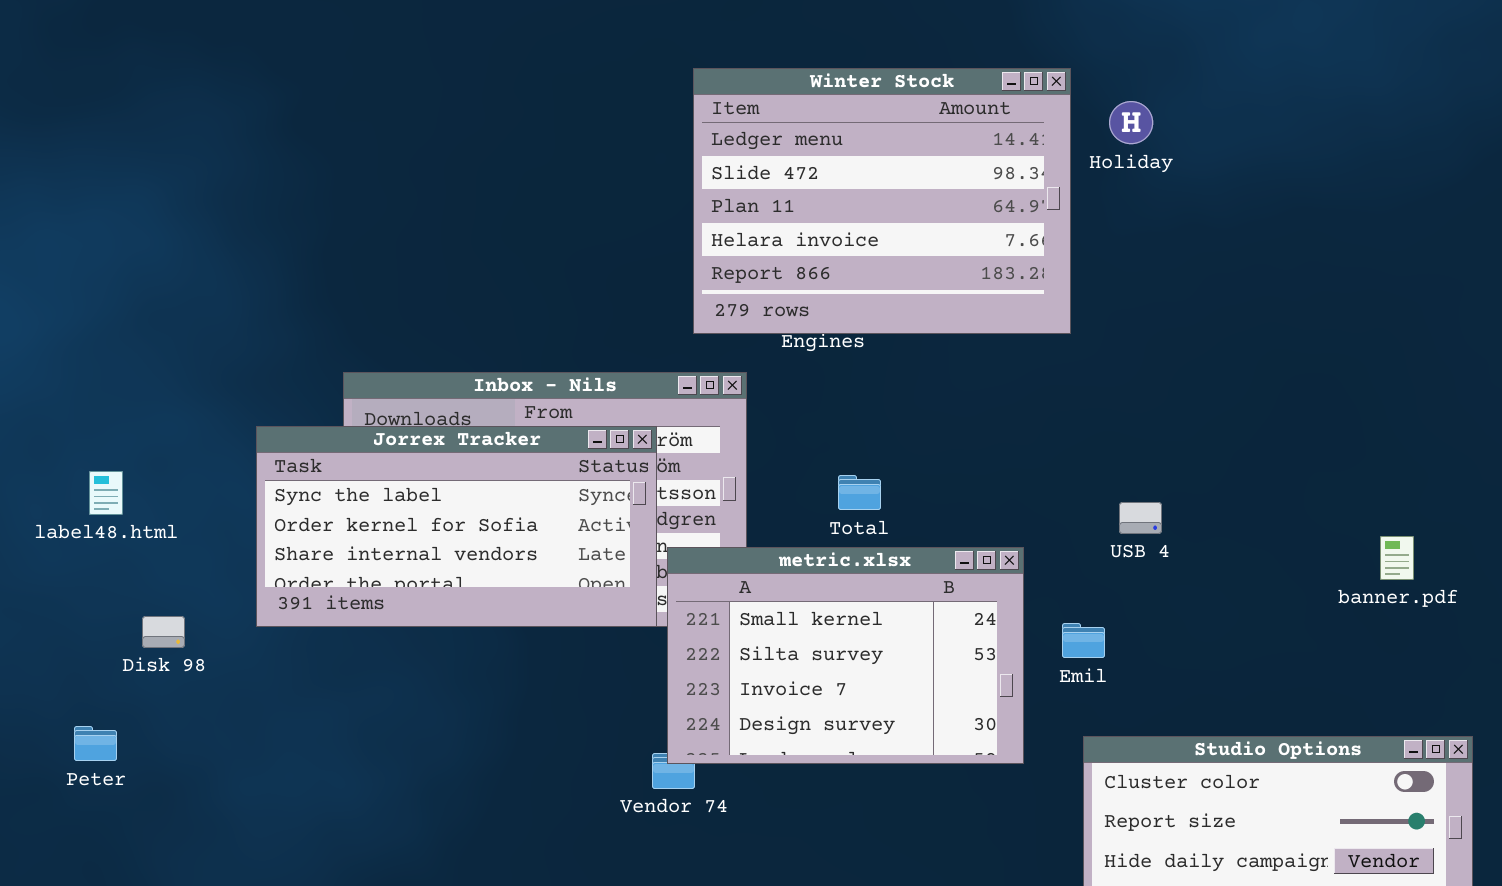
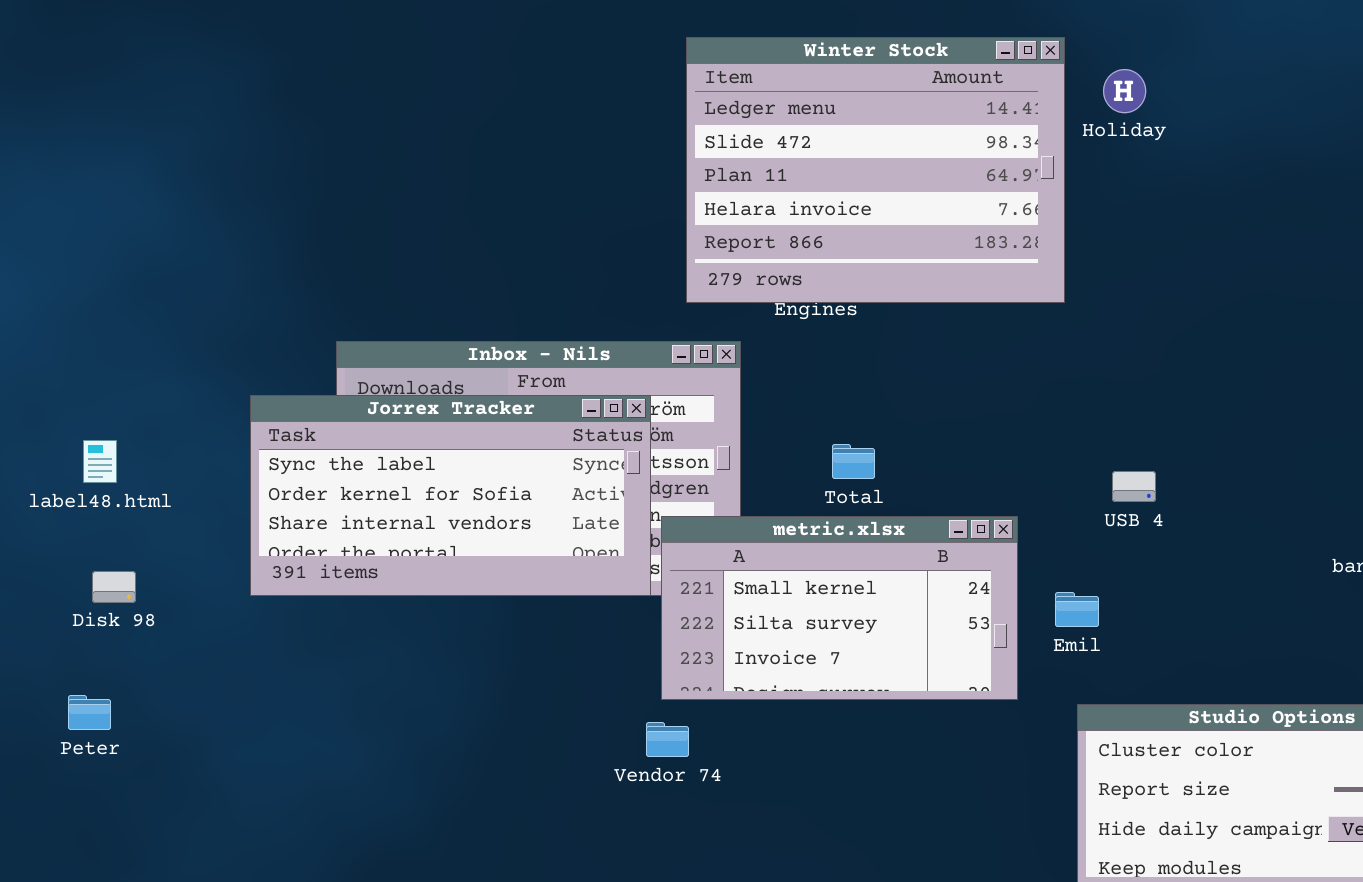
metric.xlsx: [667,547,1024,764] -> [661,516,1018,700], resized
Disk 98: [142,616,185,648] -> [92,571,136,603], moved

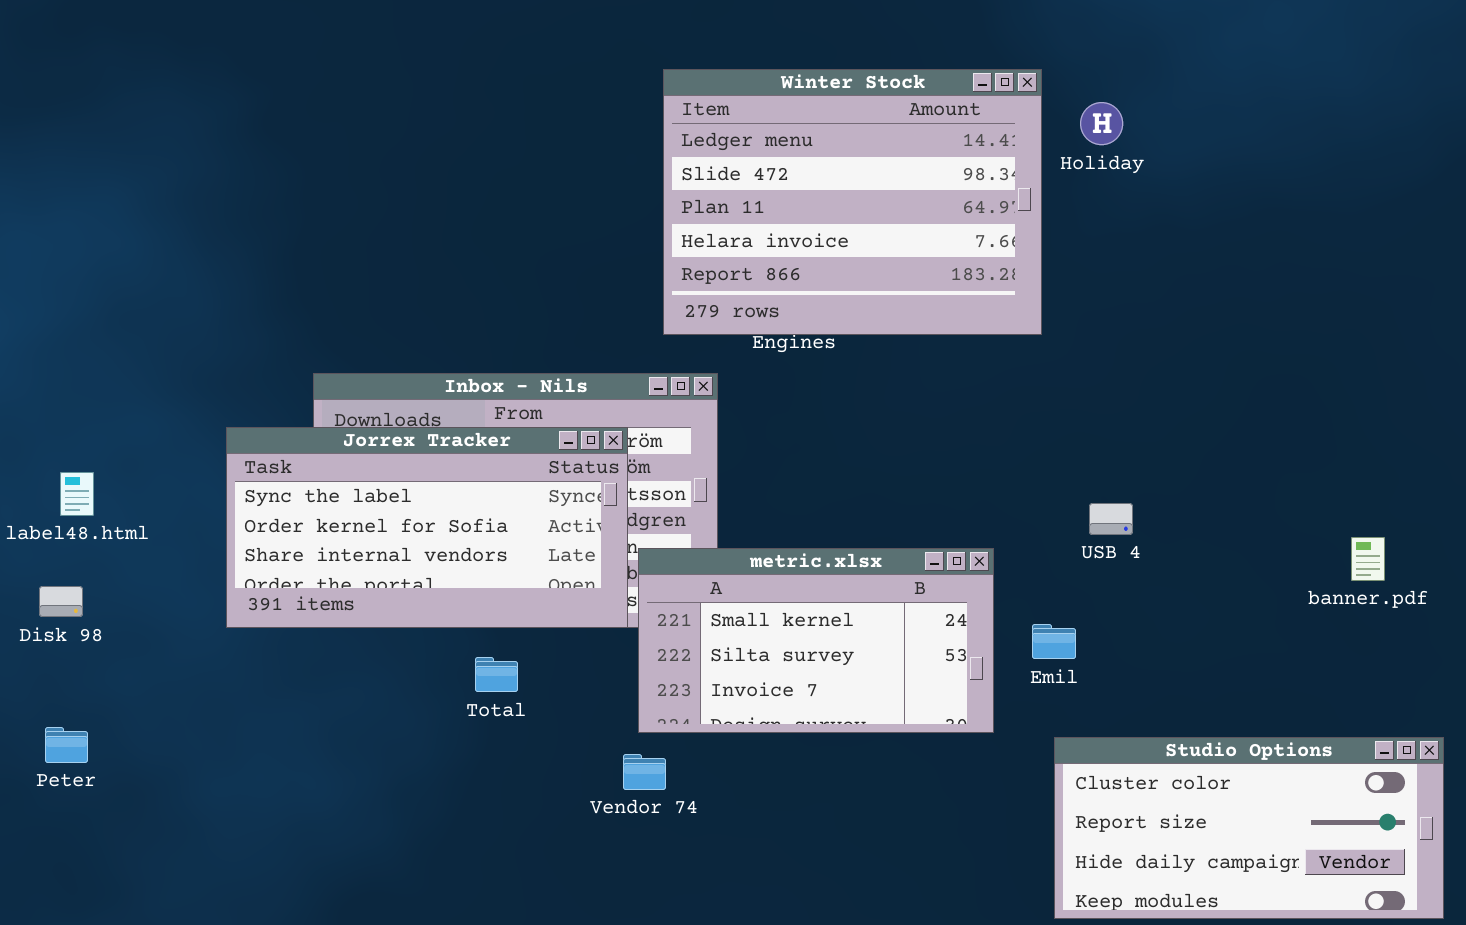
Total: [832,444,875,479] -> [475,657,518,692], moved
Disk 98: [92,571,136,603] -> [39,586,83,617], moved

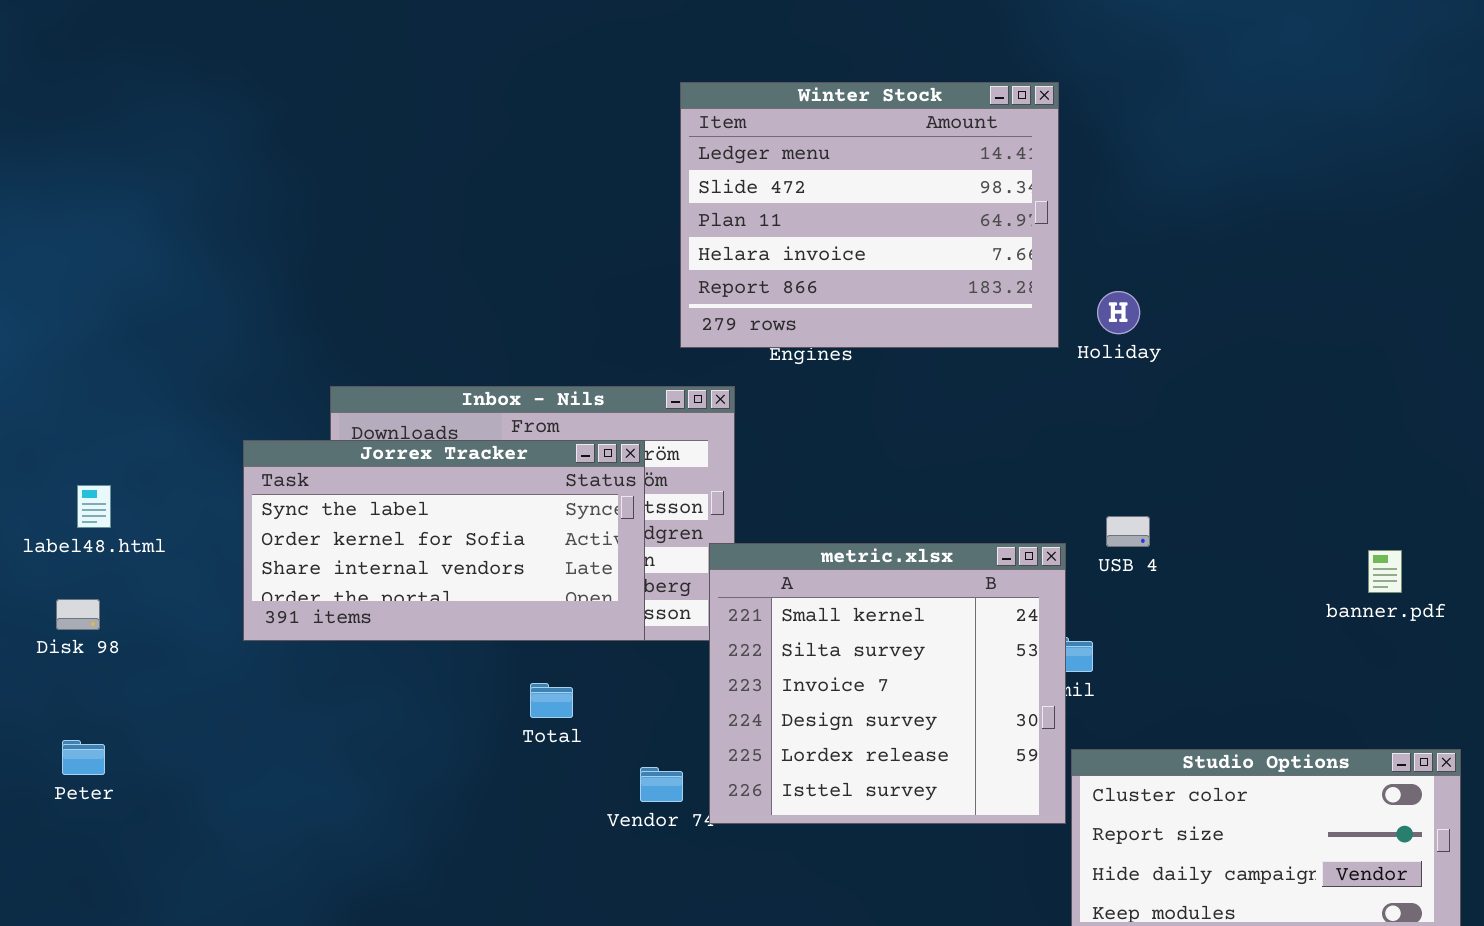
Holiday: [1080,102,1123,145] -> [1097,291,1140,334], moved
metric.xlsx: [638,548,994,733] -> [709,543,1066,824], moved, resized
Total: [475,657,518,692] -> [530,683,573,718], moved

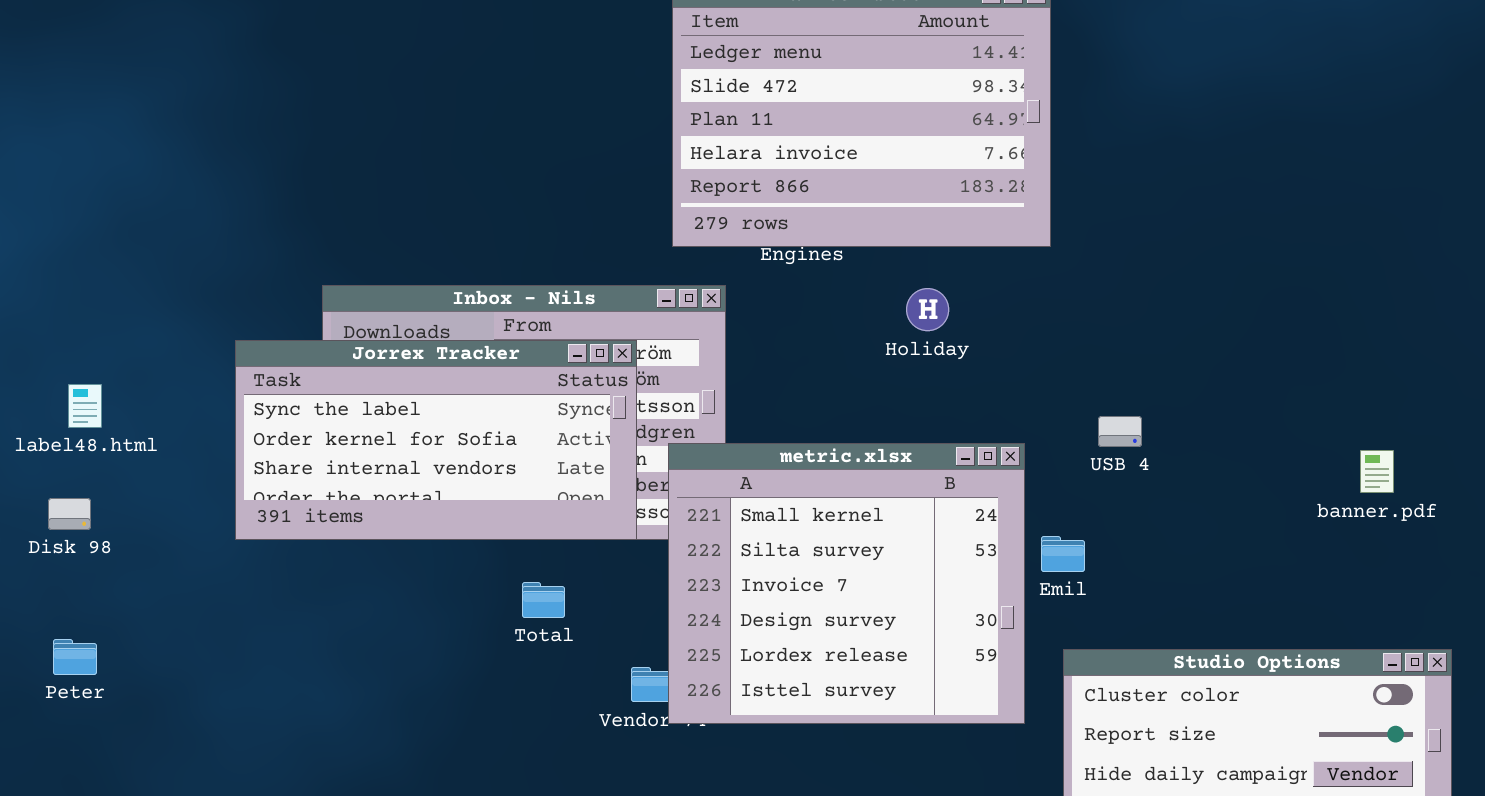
Holiday: [1097,291,1140,334] -> [906,288,949,331], moved
metric.xlsx: [709,543,1066,824] -> [668,443,1025,724], moved

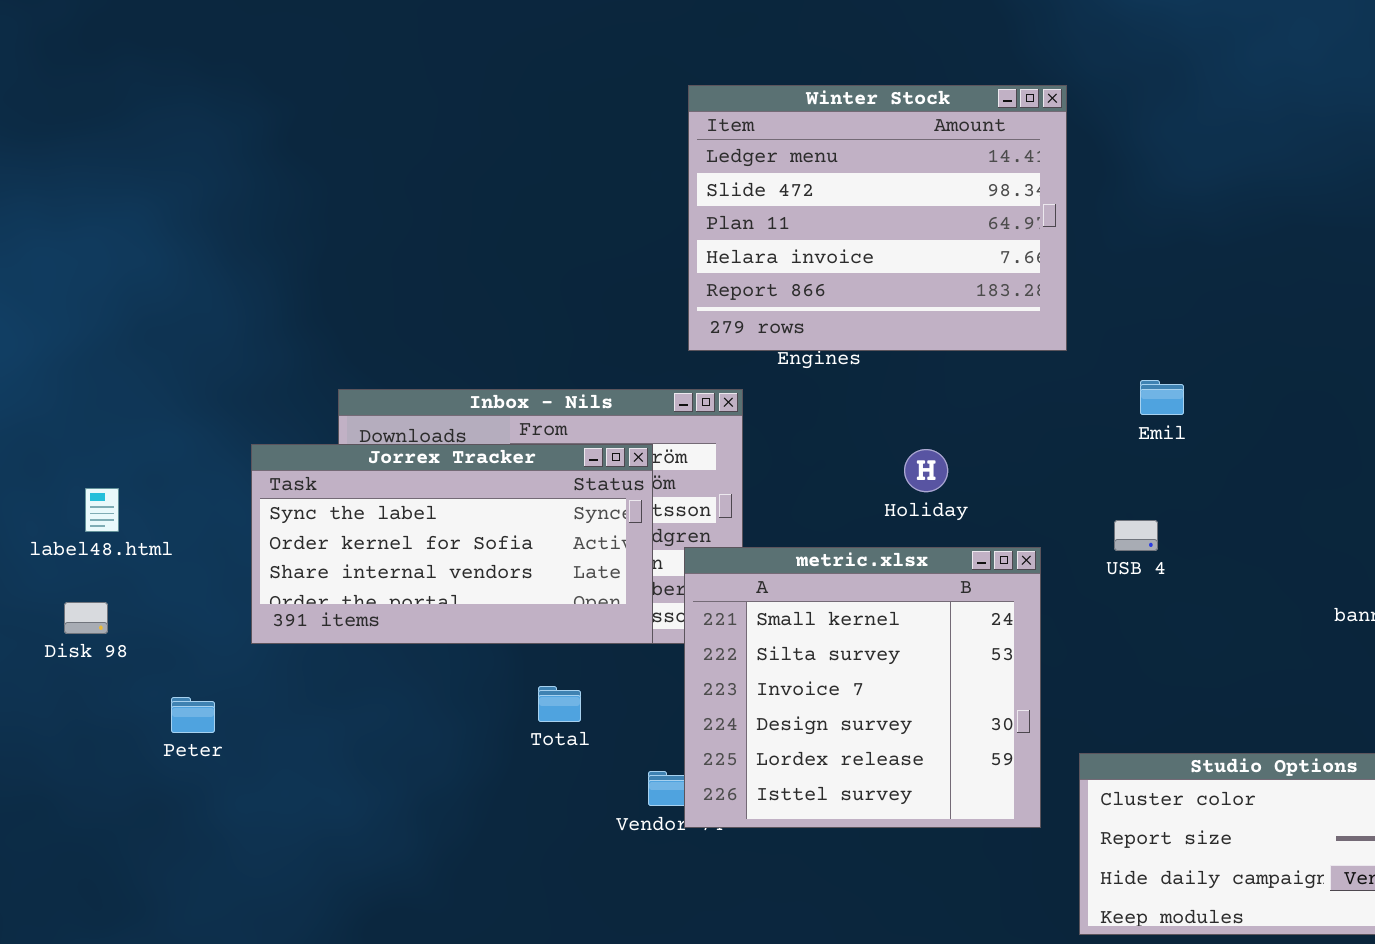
Holiday: [906,288,949,331] -> [904,449,948,492], moved
Emil: [1041,536,1085,572] -> [1140,380,1184,415], moved
Peter: [53,639,97,675] -> [171,697,215,733], moved

